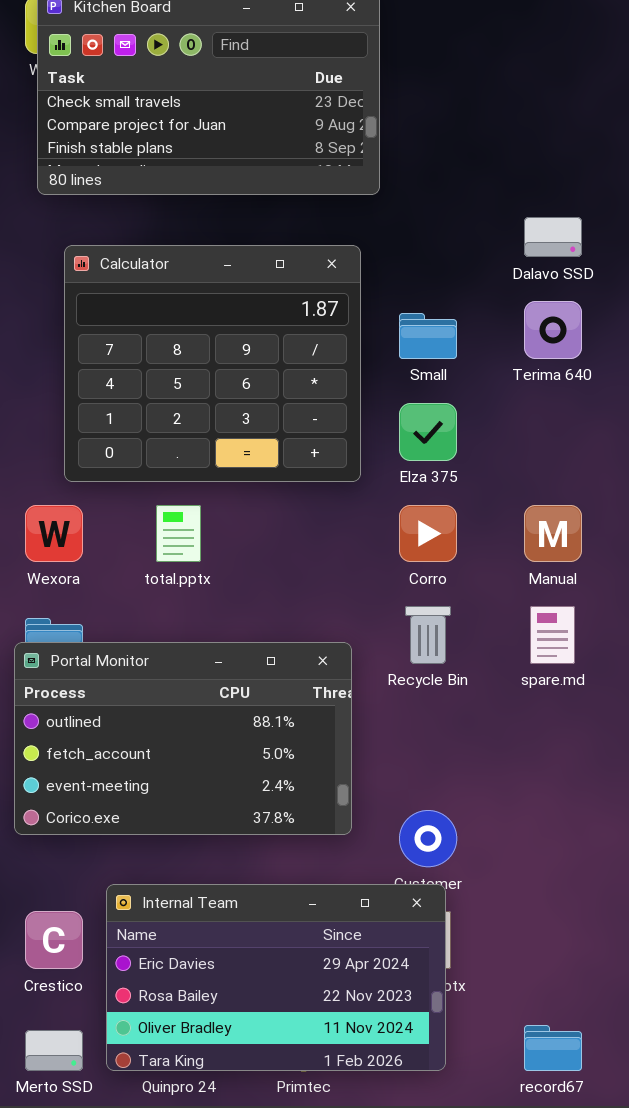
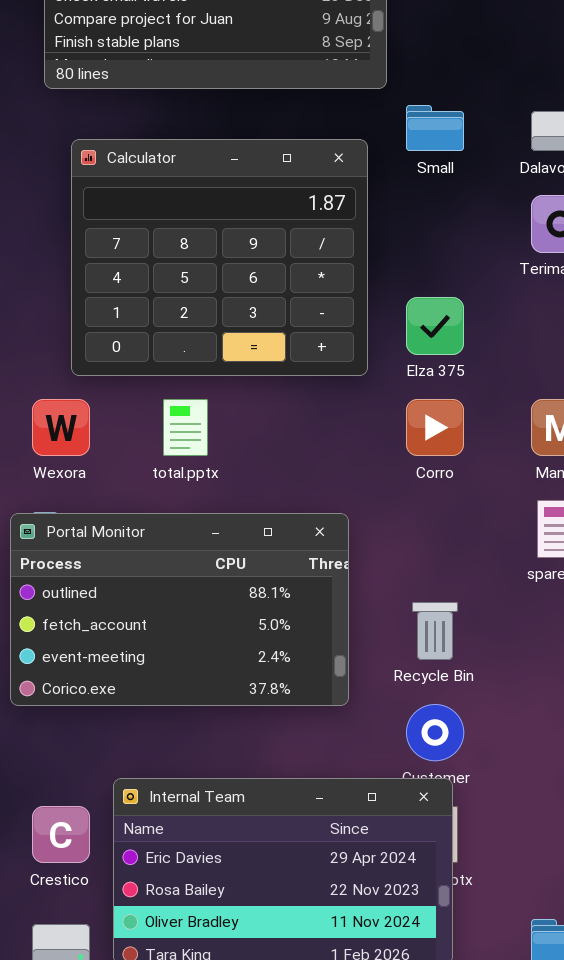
Small: [399,313,457,359] -> [406,105,464,151], moved
Recycle Bin: [405,606,451,664] -> [412,602,458,660], moved
Portal Monitor: [14,642,352,835] -> [10,513,349,706], moved

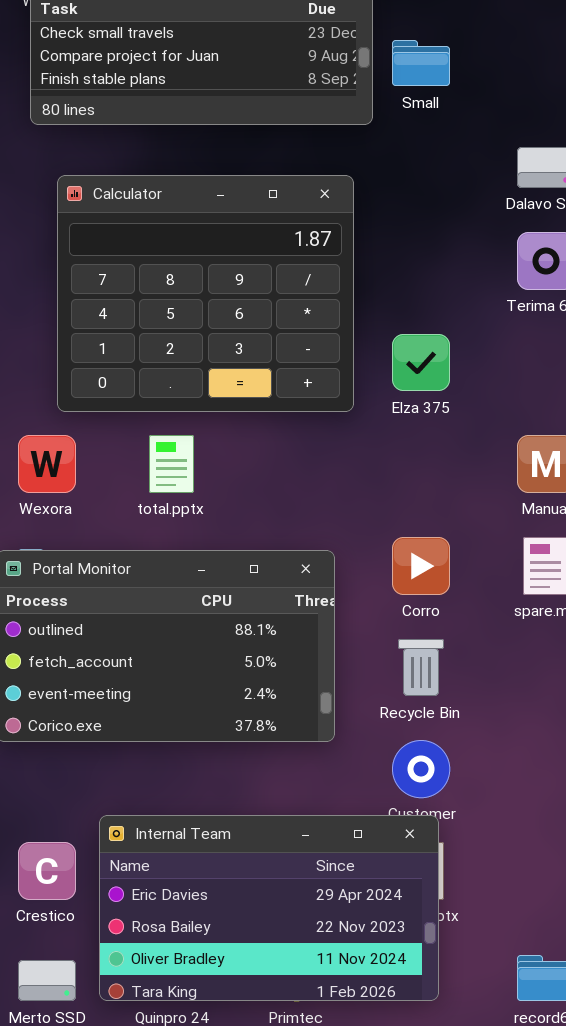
Small: [406,105,464,151] -> [392,40,450,86], moved
Corro: [406,399,464,456] -> [392,537,450,595], moved

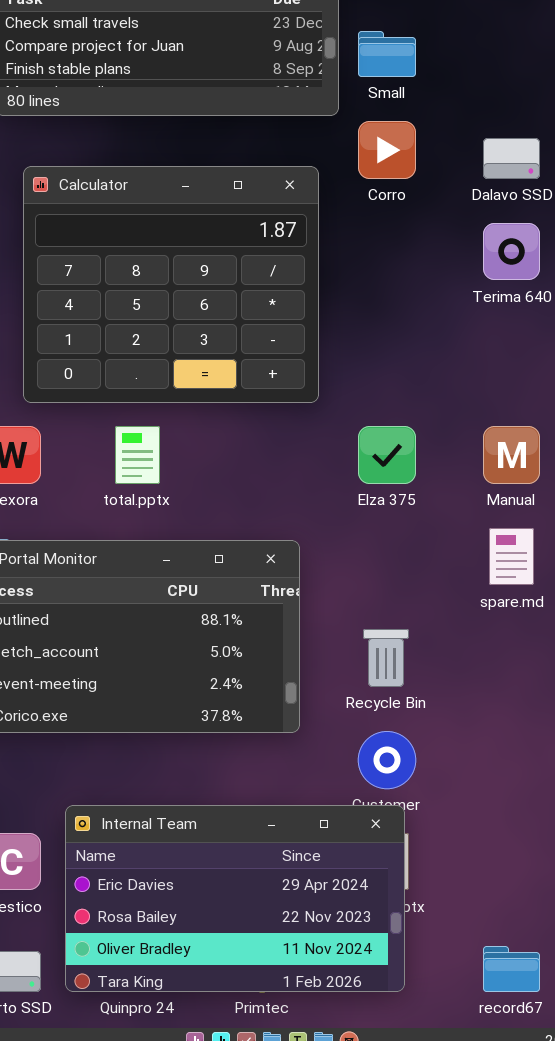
Elza 375: [392,334,450,391] -> [358,426,416,484], moved
Corro: [392,537,450,595] -> [358,121,416,179], moved

